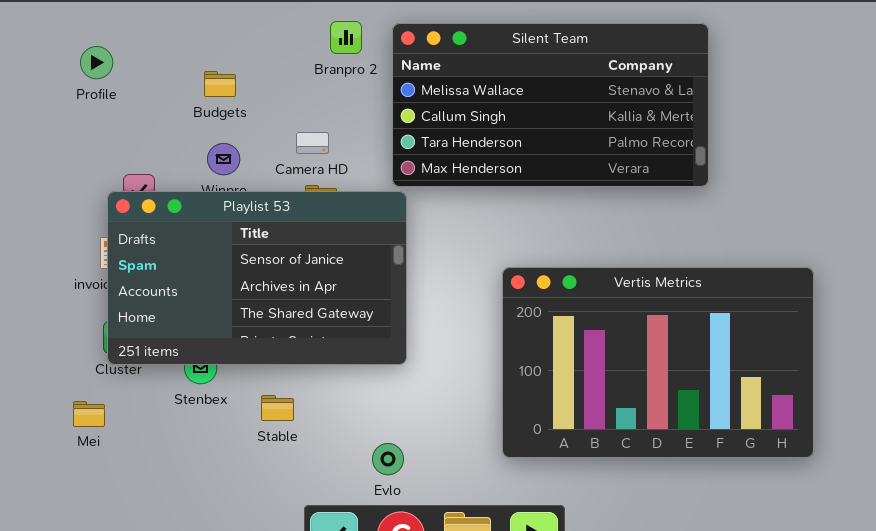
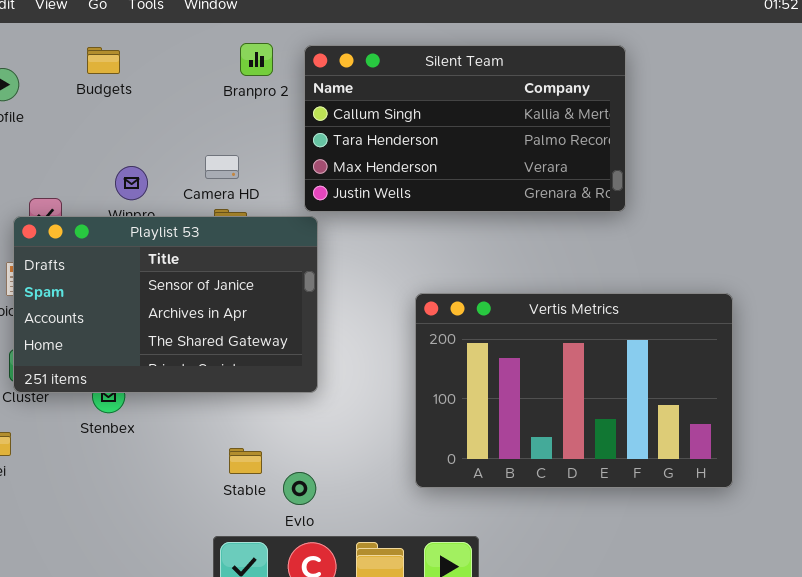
Silent Team: [392,23,709,187] -> [304,45,626,212], scrolled down 1 row
Budgets: [204,71,236,97] -> [87,47,120,74], moved
Stable: [261,395,294,421] -> [229,448,262,474], moved

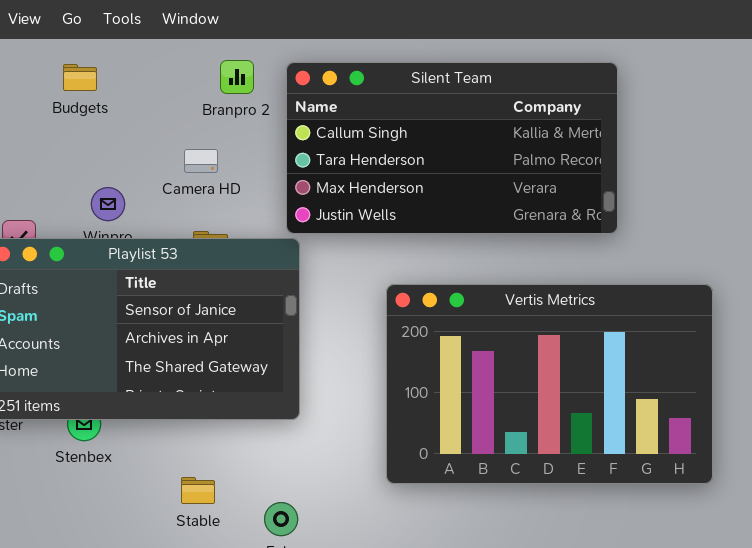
Camera HD: [205,155,239,179] -> [184,149,218,173], moved
Vertis Metrics: [415,293,733,488] -> [386,284,713,484], moved
Stable: [229,448,262,474] -> [181,477,215,504], moved

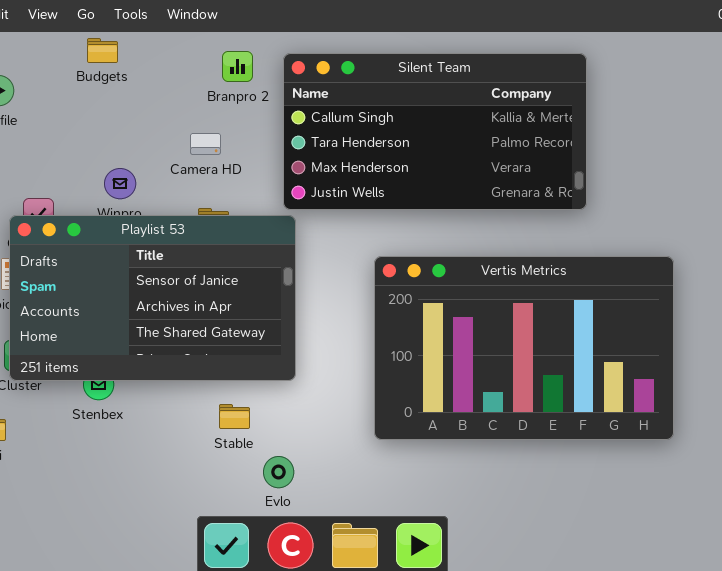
Budgets: [63,64,97,91] -> [87,38,118,63], moved
Stable: [181,477,215,504] -> [219,404,250,429], moved

